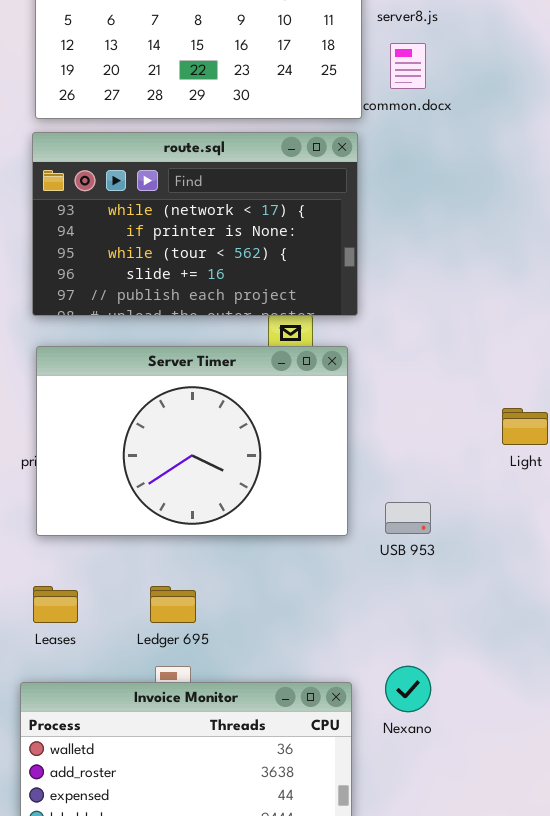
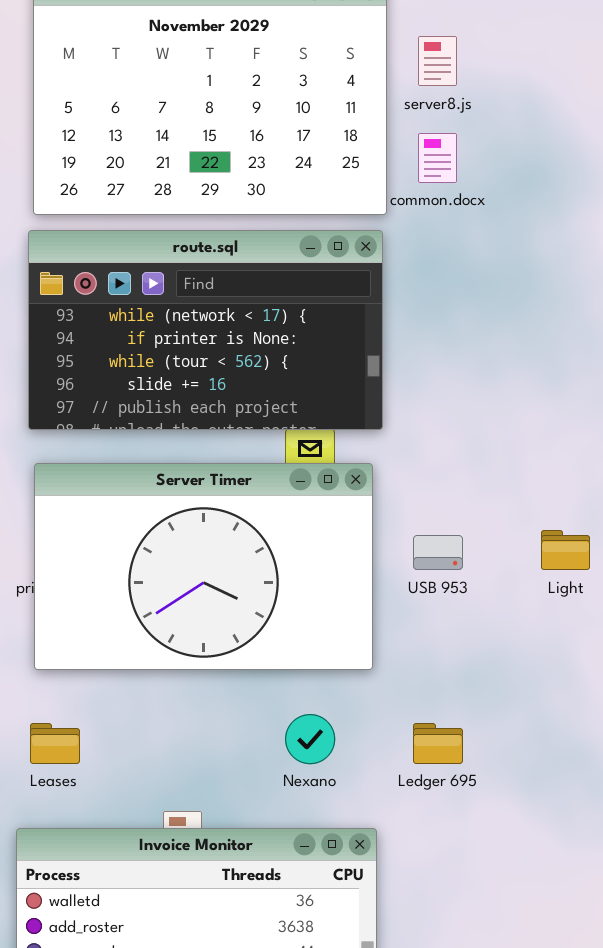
USB 953: [385,502,431,534] -> [413,535,463,570], moved
Ledger 695: [150,586,196,623] -> [413,723,463,764], moved
Nexano: [385,666,431,712] -> [285,714,335,764], moved

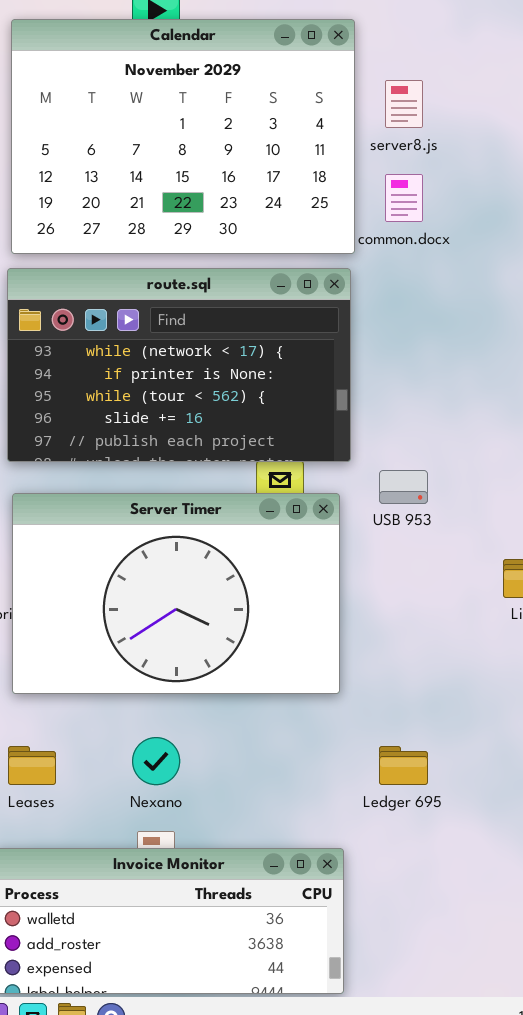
USB 953: [413,535,463,570] -> [379,470,428,504], moved
Nexano: [285,714,335,764] -> [132,737,180,785], moved

